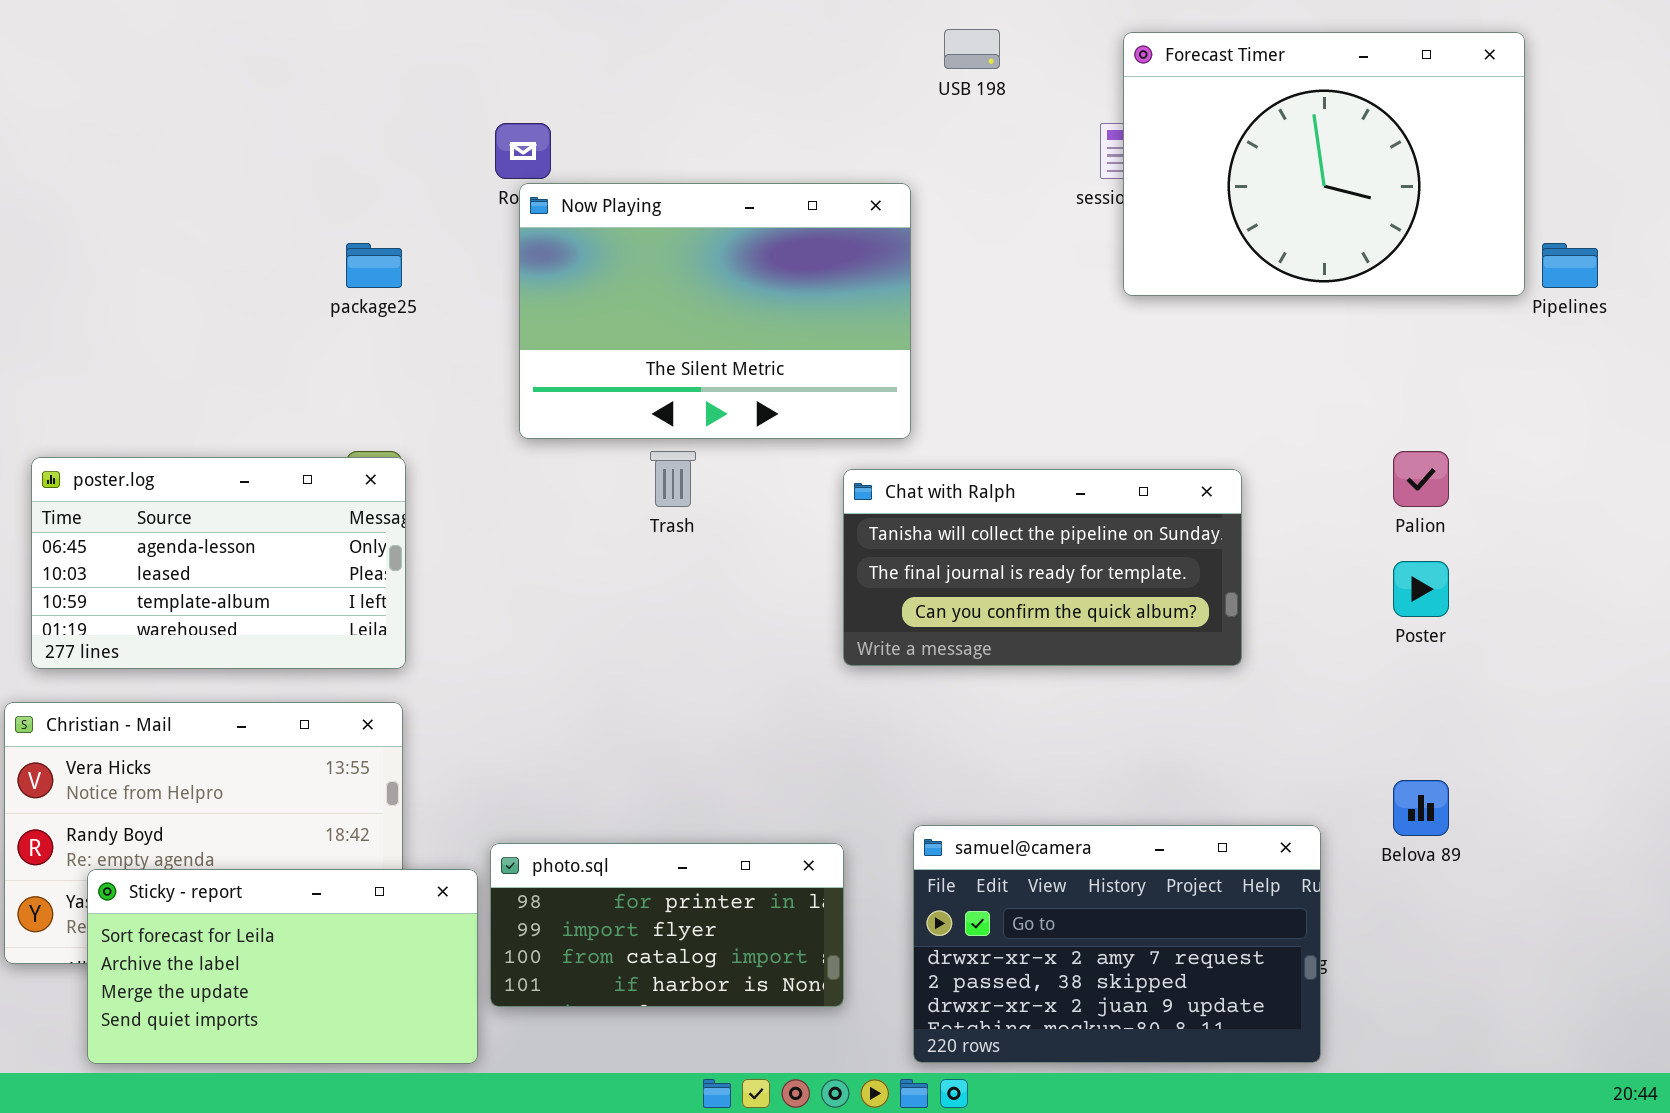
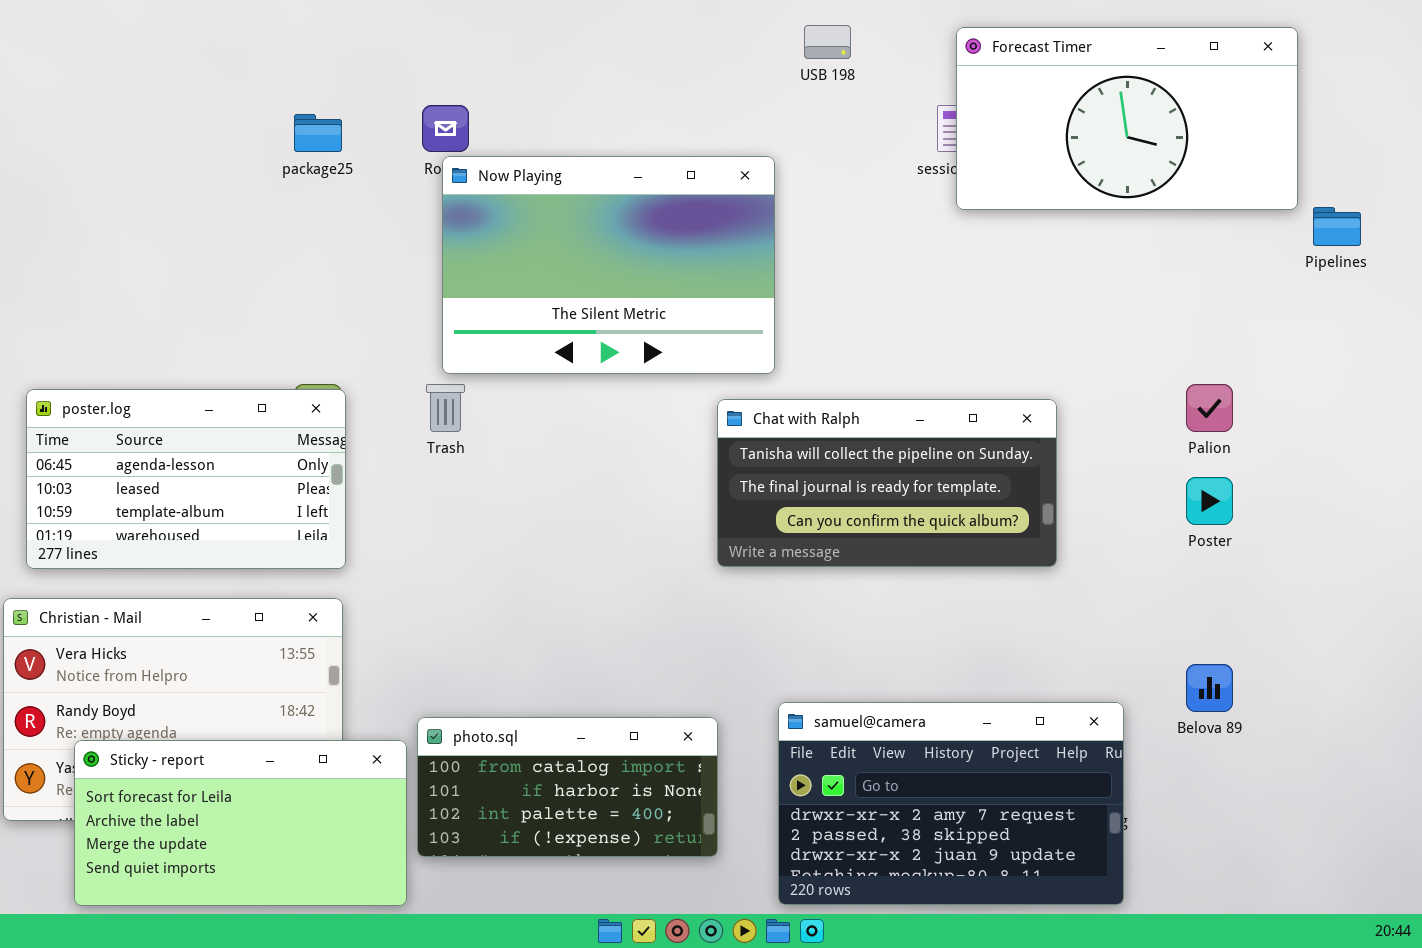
Forecast Timer: [1123,32,1525,296] -> [956,27,1298,210], resized
package25: [346,243,402,288] -> [294,114,342,152], moved
Trash: [650,451,696,507] -> [426,384,465,432], moved
photo.sql: [490,843,844,1007] -> [417,717,718,857], scrolled down 2 rows

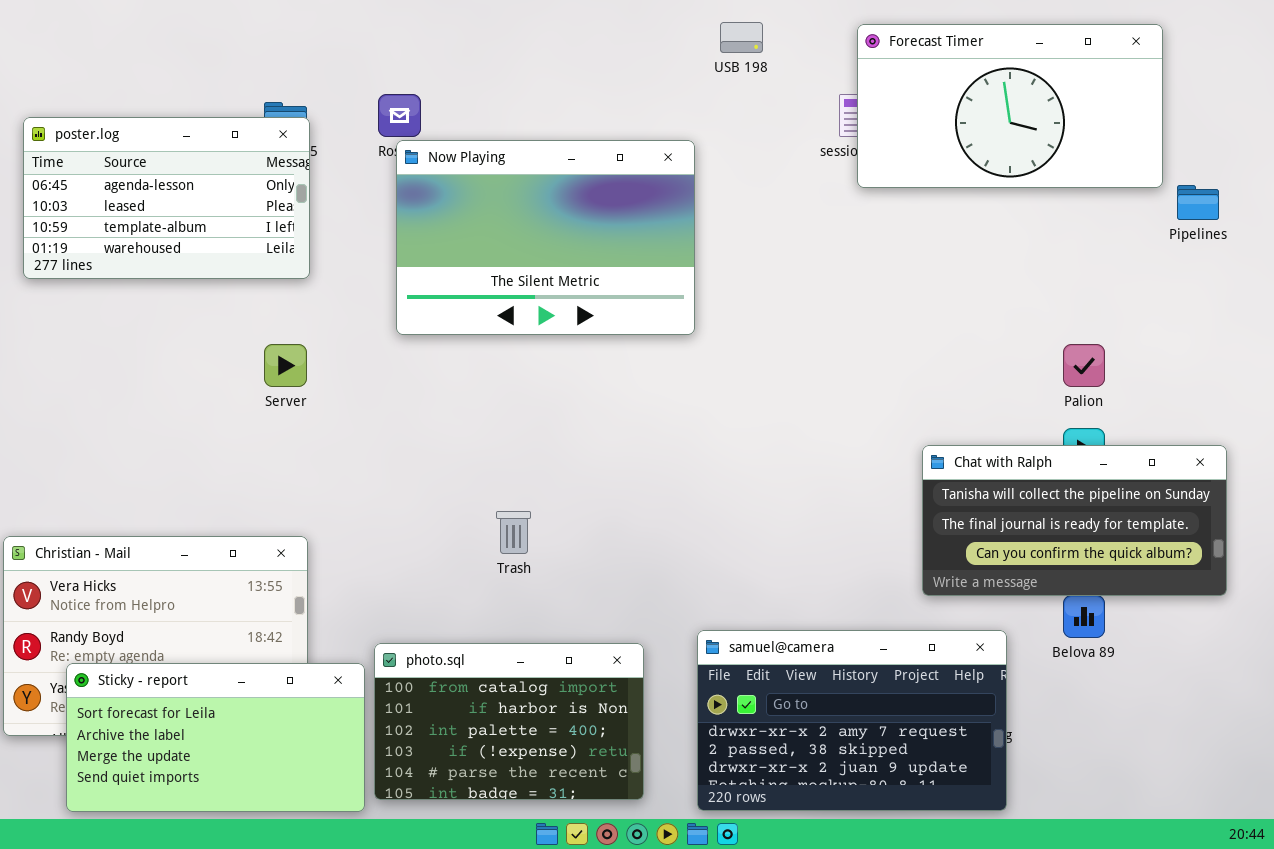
Trash: [426,384,465,432] -> [496,511,531,554], moved
poster.log: [26,389,346,569] -> [23,117,310,279], moved
Chat with Ralph: [717,399,1057,567] -> [922,445,1227,596], moved
photo.sql: [417,717,718,857] -> [374,643,644,800], resized

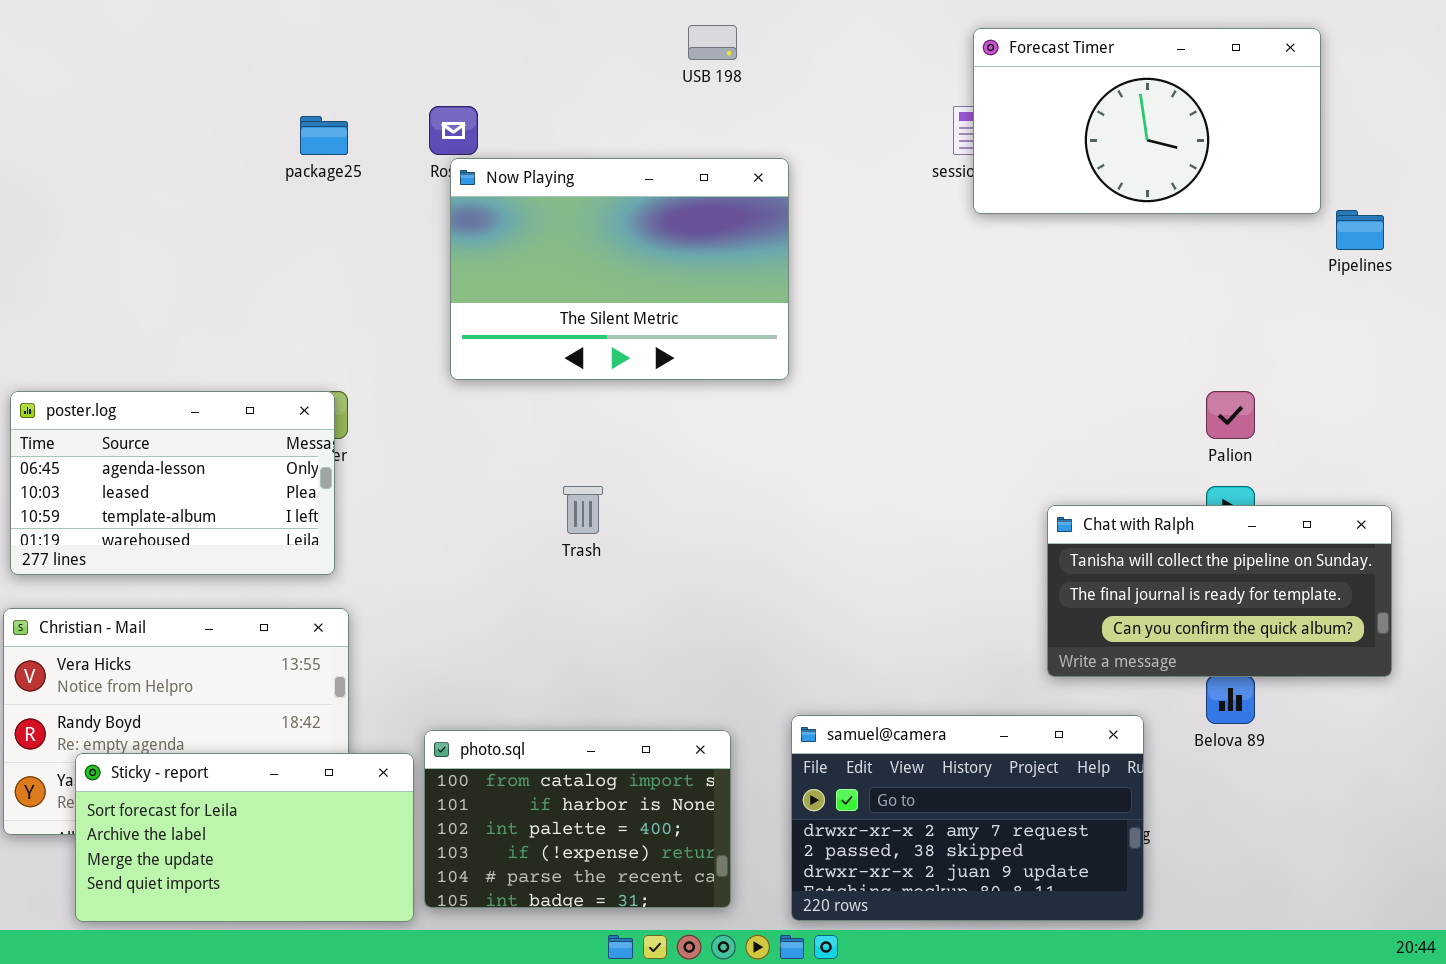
USB 198: [720,22,763,53] -> [688,25,737,60], moved
poster.log: [23,117,310,279] -> [10,391,335,575], moved
Trash: [496,511,531,554] -> [563,486,603,534], moved

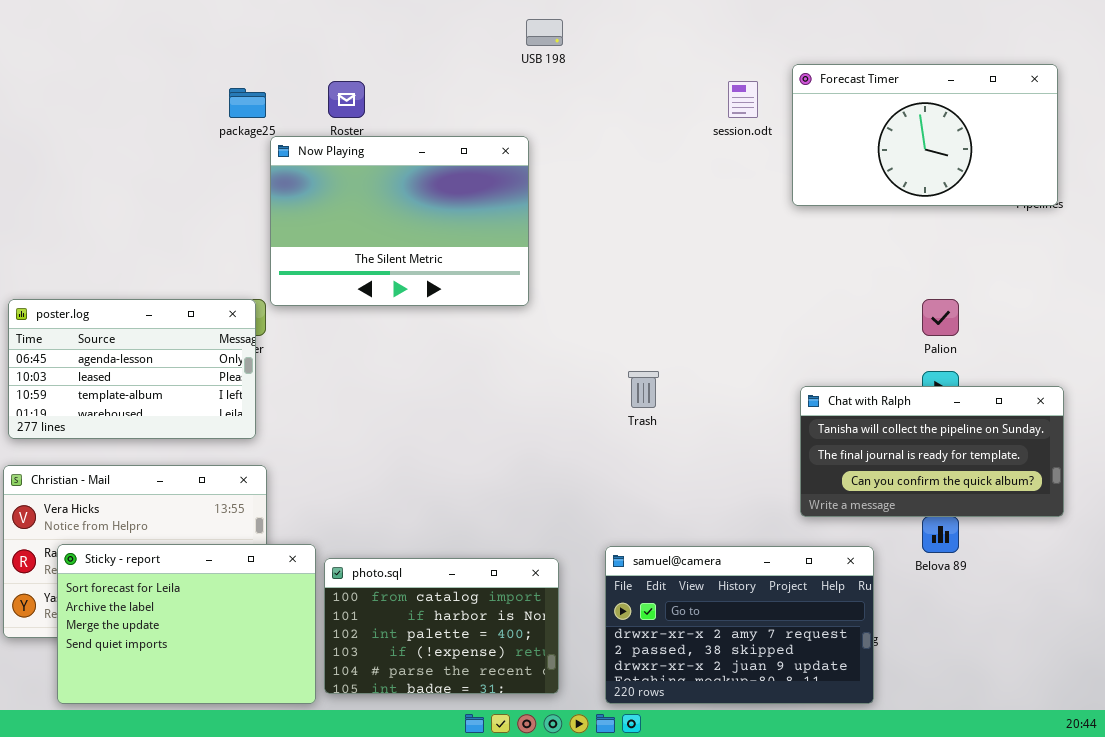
Forecast Timer: [973,28,1321,214] -> [792,64,1058,206], moved
Now Playing: [450,158,789,380] -> [270,136,529,306], moved
Trash: [563,486,603,534] -> [628,371,659,408], moved
Sticky - report: [75,753,414,922] -> [57,544,316,704], resized

